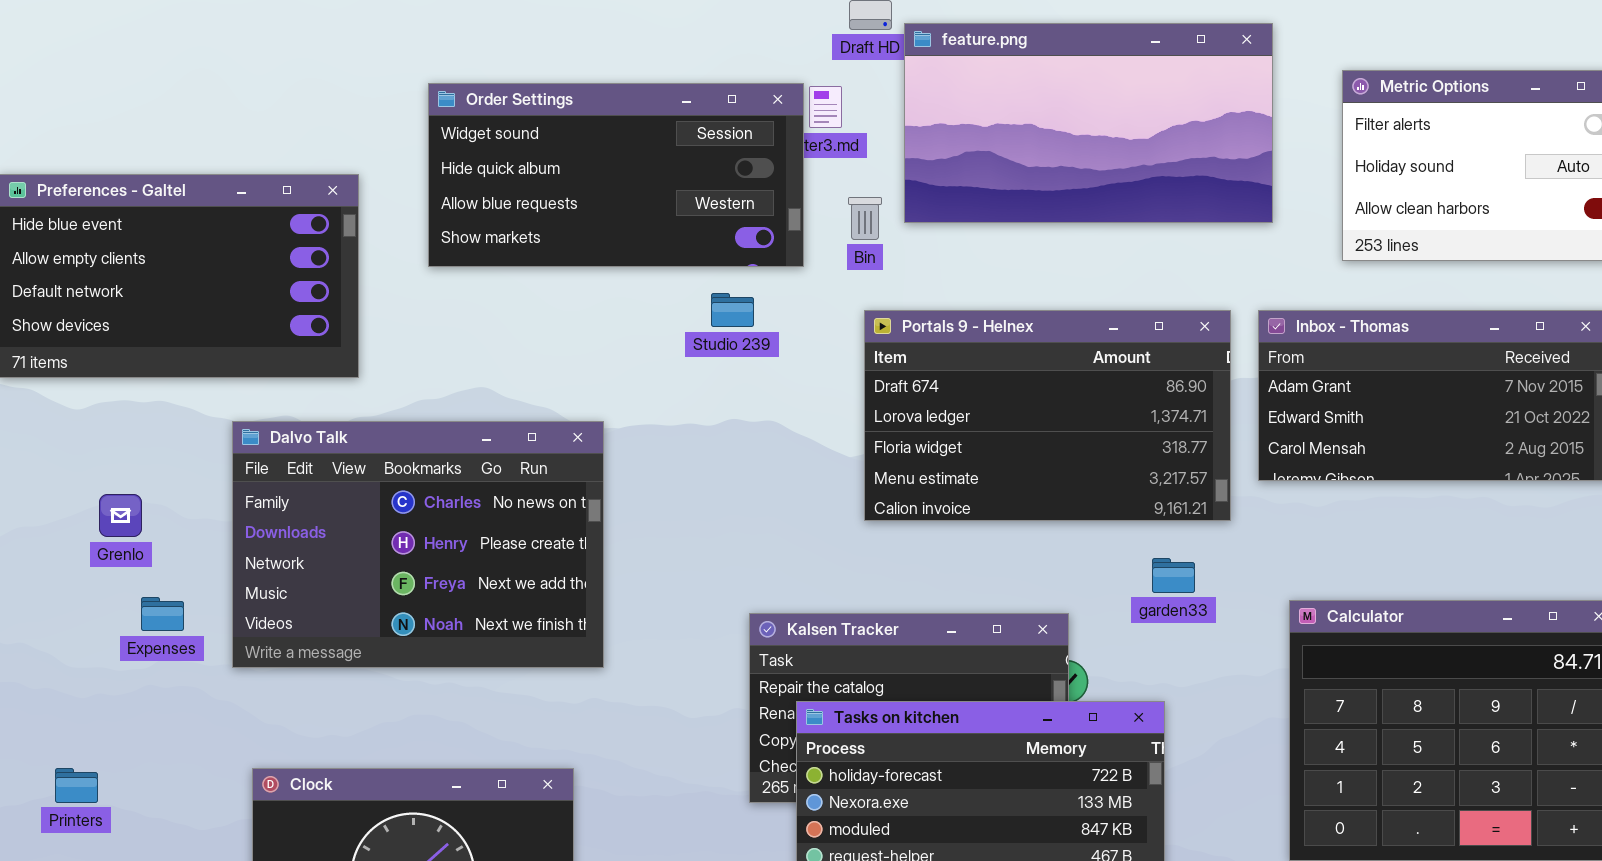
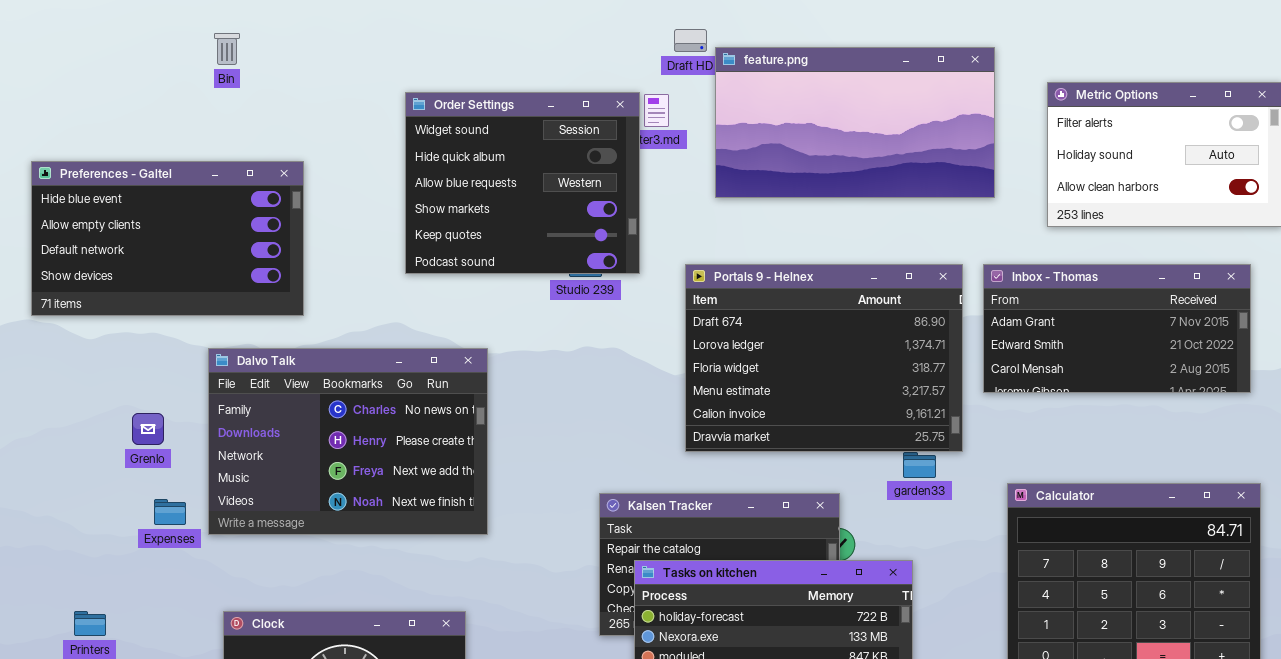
Order Settings: [428,83,804,267] -> [405,92,640,274], resized
Bin: [848,197,882,240] -> [214,33,240,65], moved
Portals 9 - Helnex: [864,310,1231,521] -> [685,264,963,452], resized
Grenlo: [99,494,142,537] -> [132,413,164,445], moved
Expenses: [141,597,184,631] -> [154,499,186,525], moved

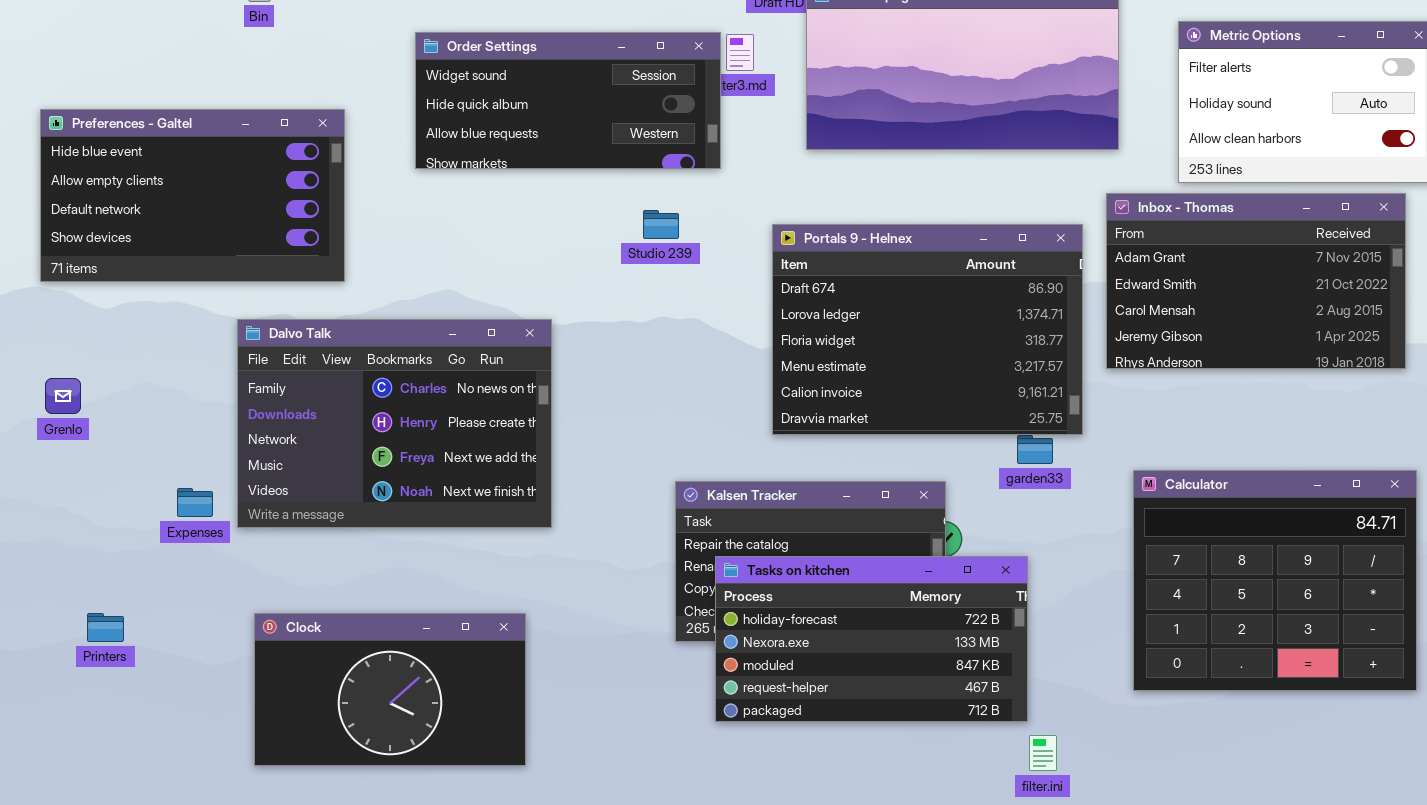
Order Settings: [405,92,640,274] -> [415,32,721,169], resized
Inbox - Thomas: [983,264,1251,393] -> [1106,193,1406,369], resized
Grenlo: [132,413,164,445] -> [45,378,81,414], moved

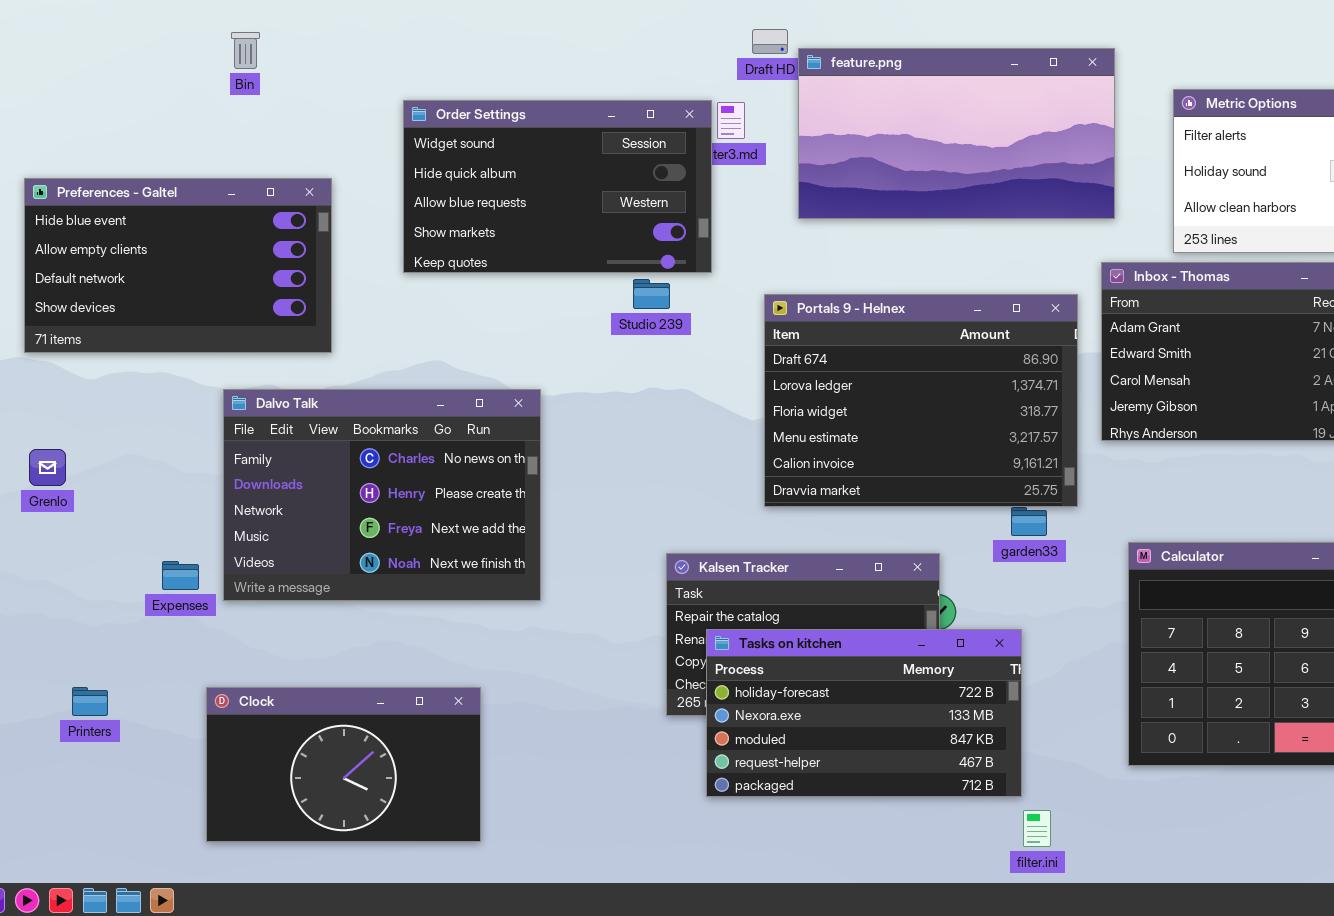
Order Settings: [415,32,721,169] -> [403,100,712,273], resized
Clock: [254,613,526,766] -> [206,687,481,842], moved

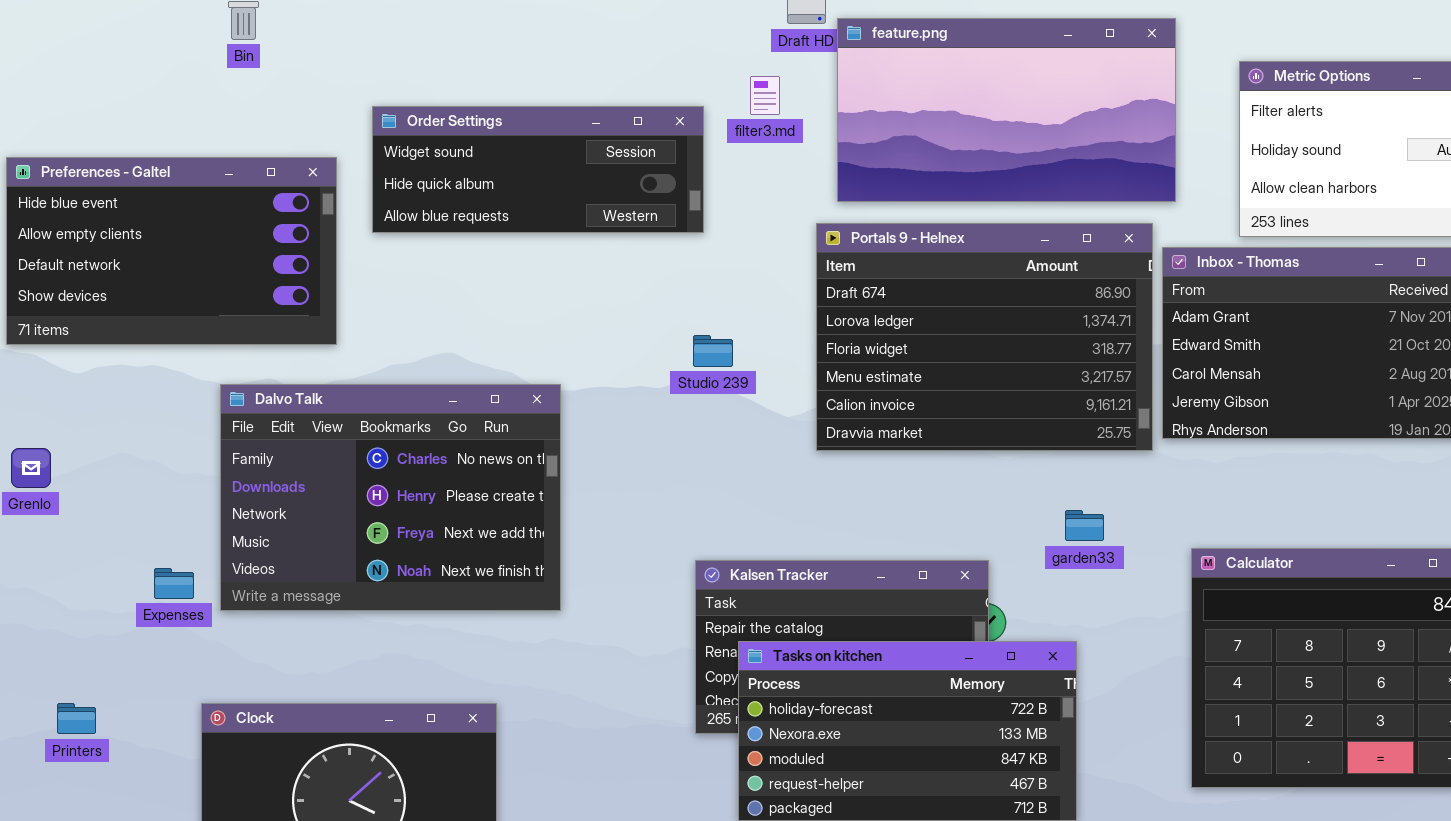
Order Settings: [403,100,712,273] -> [372,106,704,233], moved, resized
Studio 239: [633,279,670,309] -> [693,335,733,367], moved
Portals 9 - Helnex: [764,294,1078,507] -> [816,223,1153,451], moved

